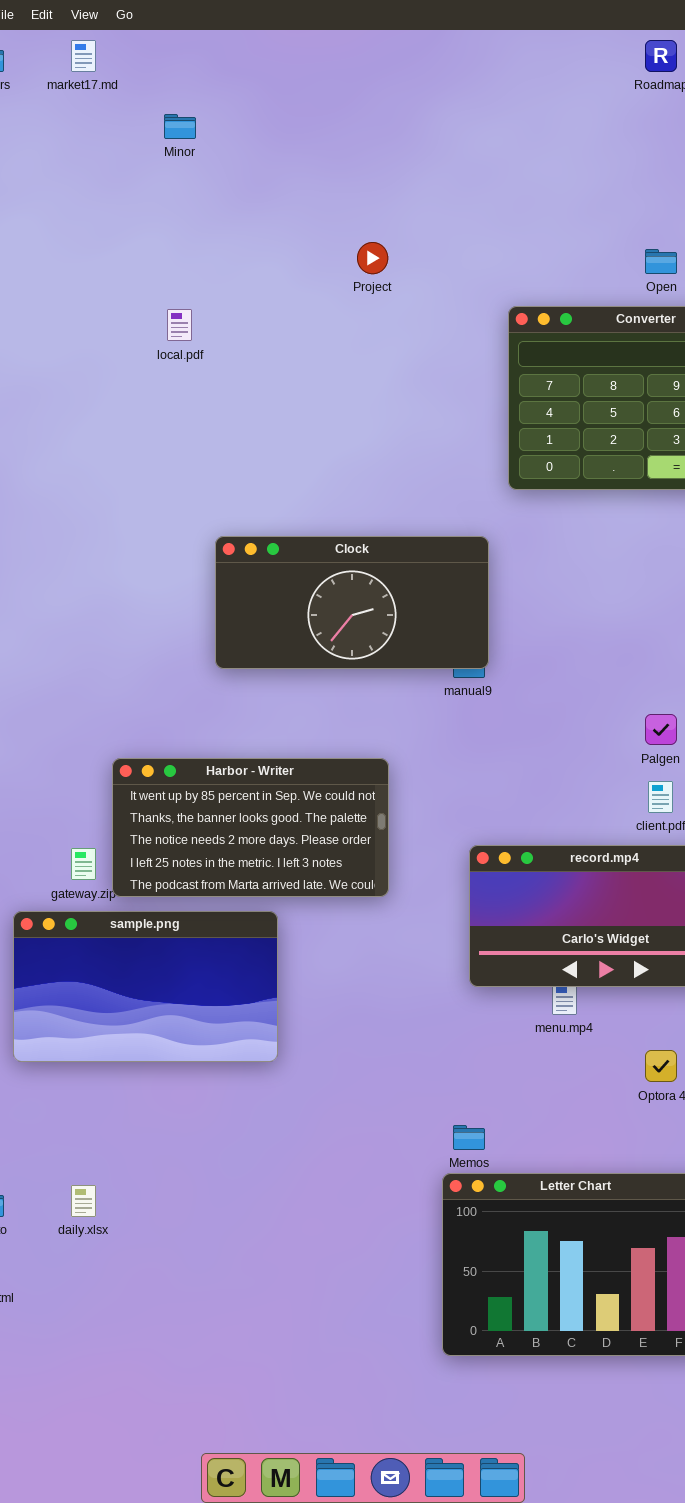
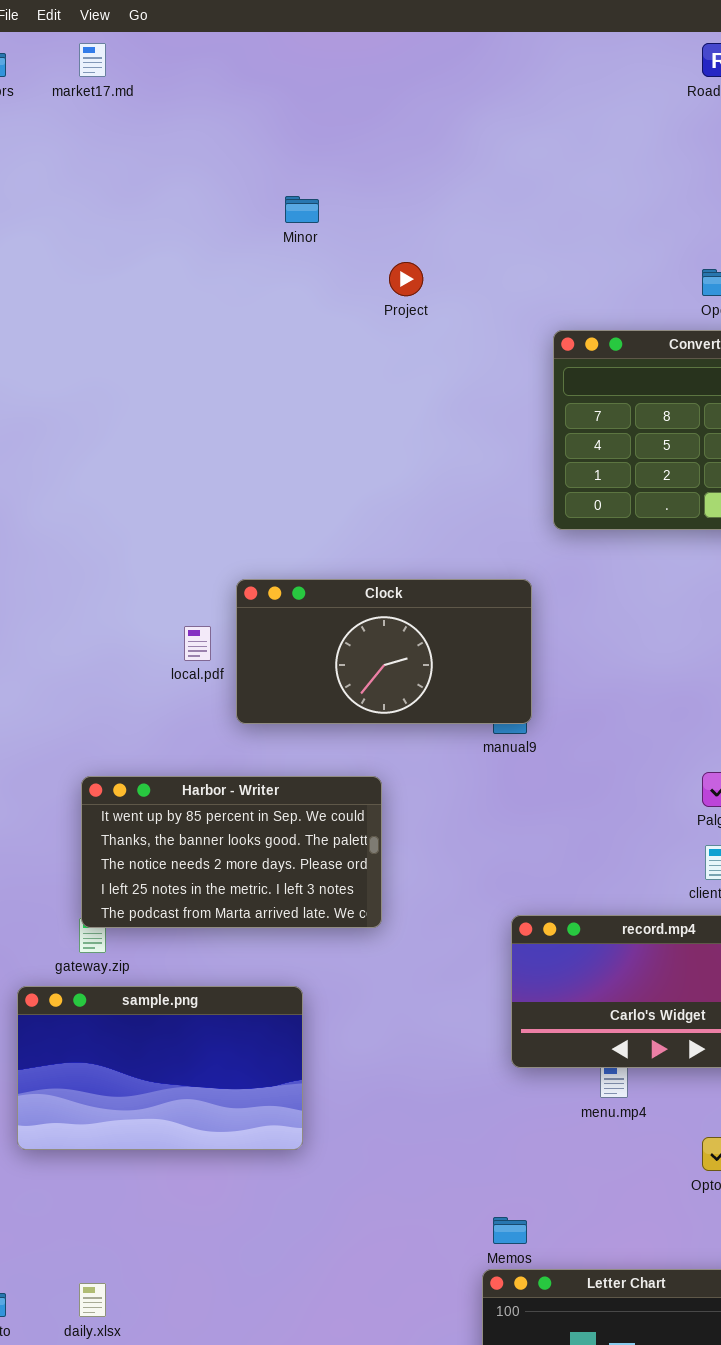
Minor: [164,114,196,139] -> [285,196,319,223], moved
local.pdf: [167,309,192,341] -> [184,626,211,661], moved
Harbor - Writer: [112,758,389,897] -> [81,776,382,928], moved

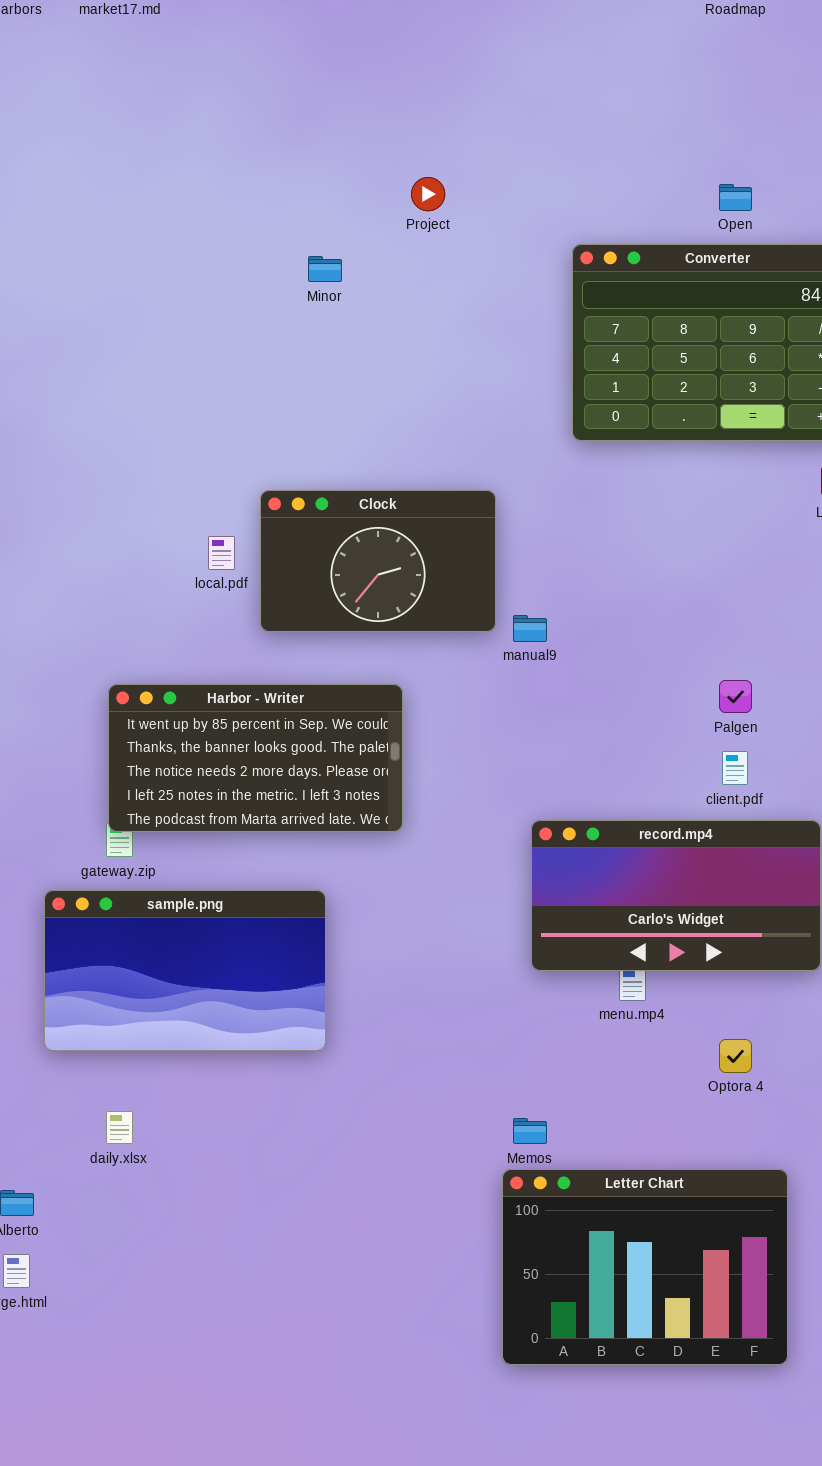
Minor: [285,196,319,223] -> [308,256,342,282], moved
Clock: [236,579,532,724] -> [260,490,496,632], resized
daily.xlsx: [79,1283,106,1317] -> [106,1111,133,1144], moved

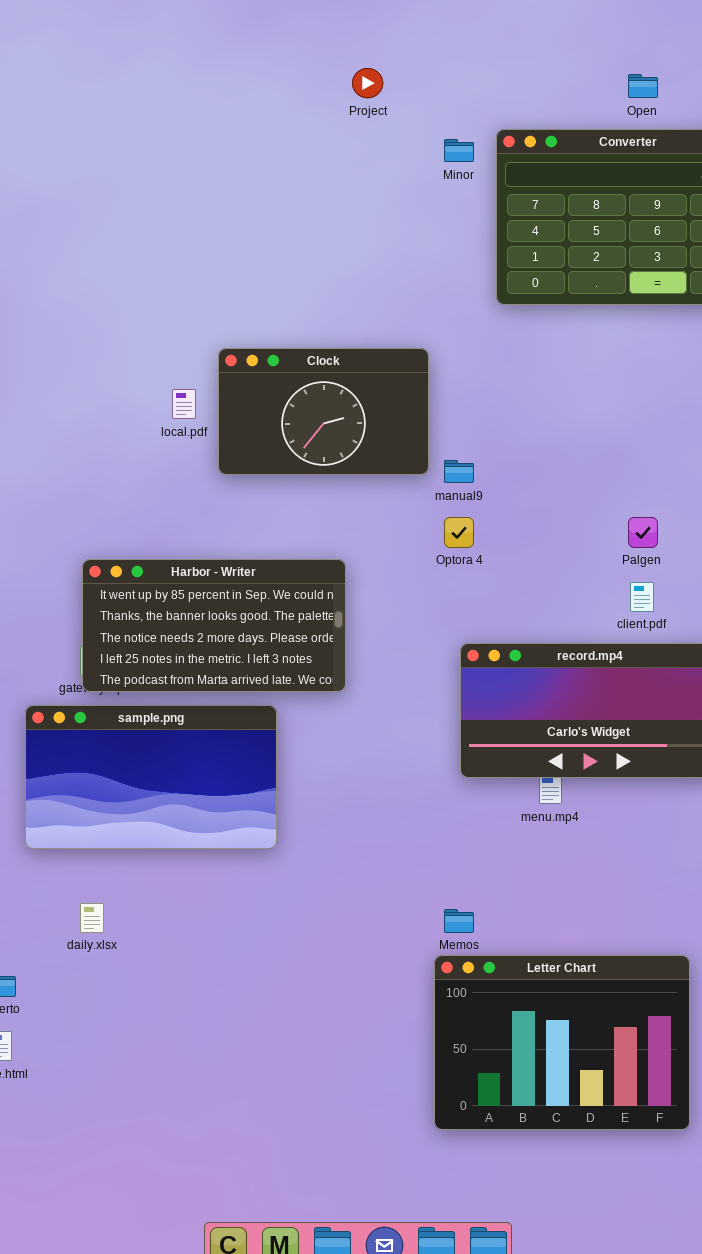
Minor: [308,256,342,282] -> [444,139,474,162], moved
Harbor - Writer: [108,684,403,832] -> [82,559,346,692], moved
Optora 4: [719,1039,752,1073] -> [444,517,474,548], moved

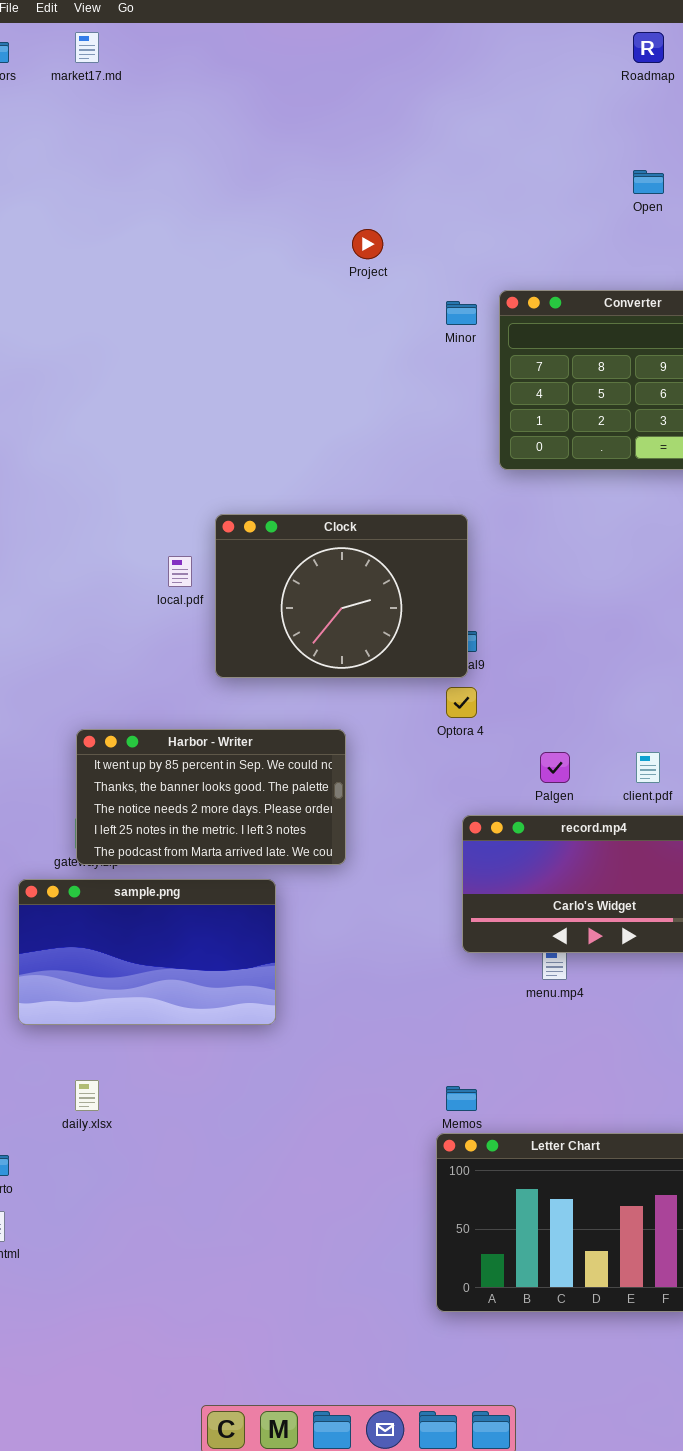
Open: [628,74,658,98] -> [633,170,664,194], moved
Clock: [218,348,429,475] -> [215,514,468,678], resized
Palgen: [628,517,658,548] -> [540,752,570,783], moved

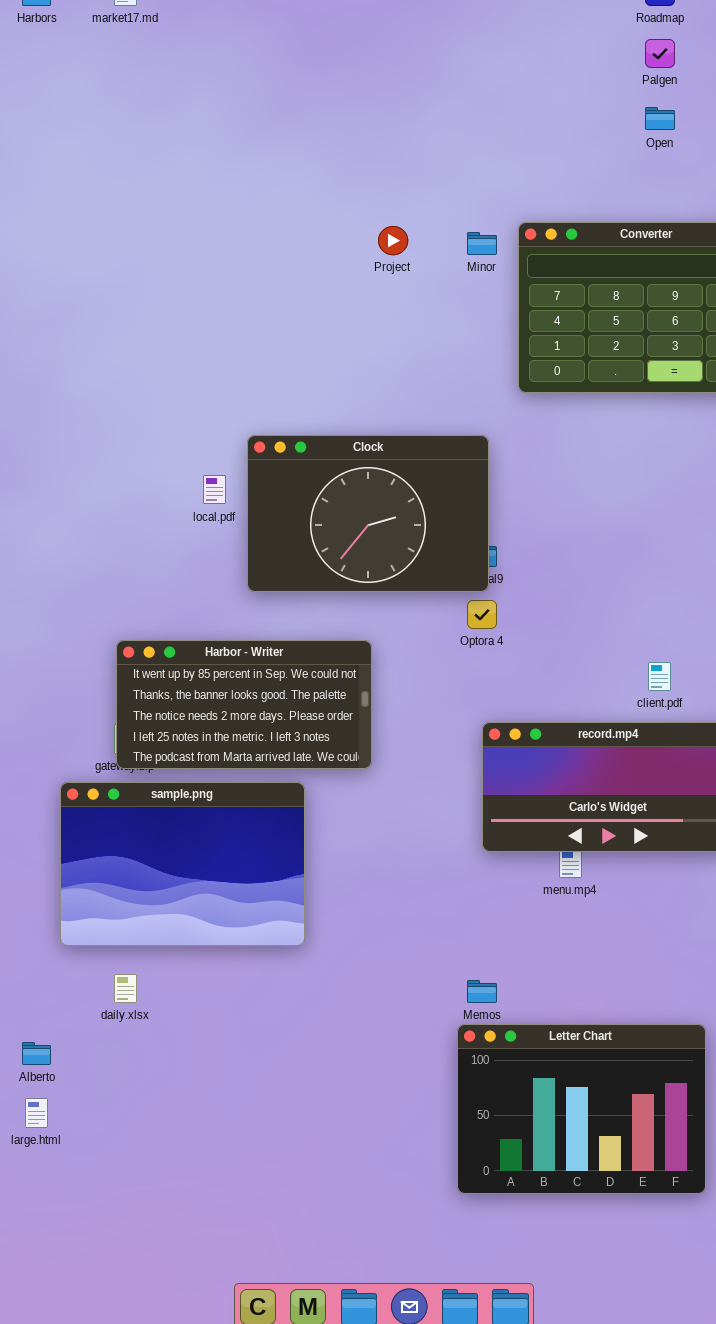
Project: [352,229,383,259] -> [378,226,408,255], moved
Palgen: [540,752,570,783] -> [645,39,675,68], moved
sample.png: [18,879,276,1025] -> [60,782,305,946], resized

